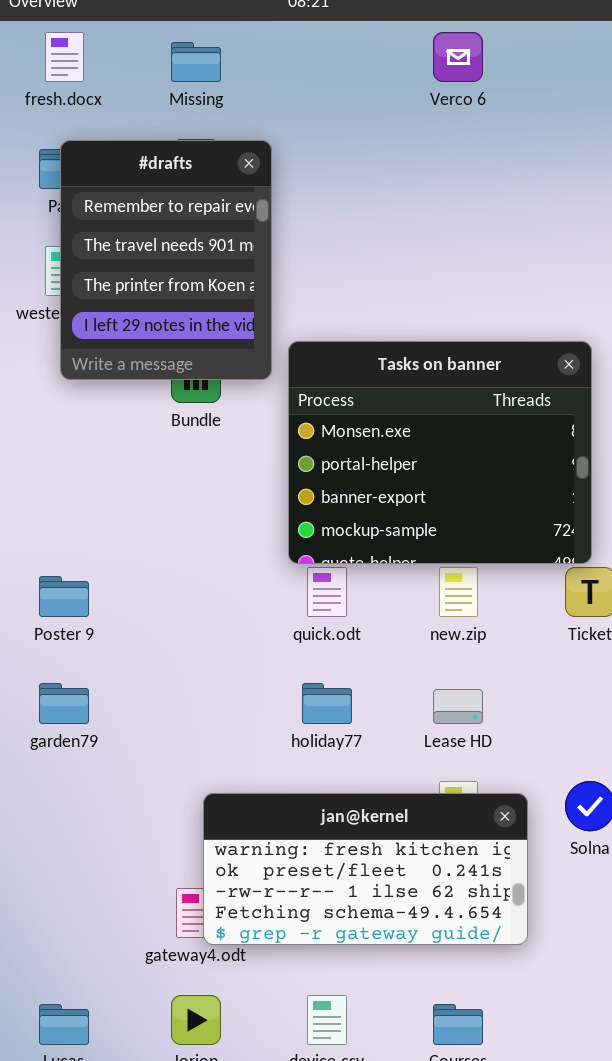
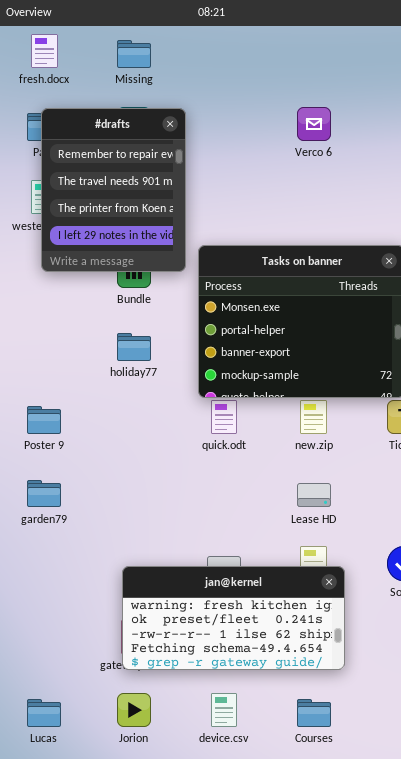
Verco 6: [433,32,483,82] -> [297,107,331,141], moved
holiday77: [302,683,352,724] -> [117,333,151,361], moved
jan@kernel: [203,793,528,945] -> [122,566,345,670], moved

